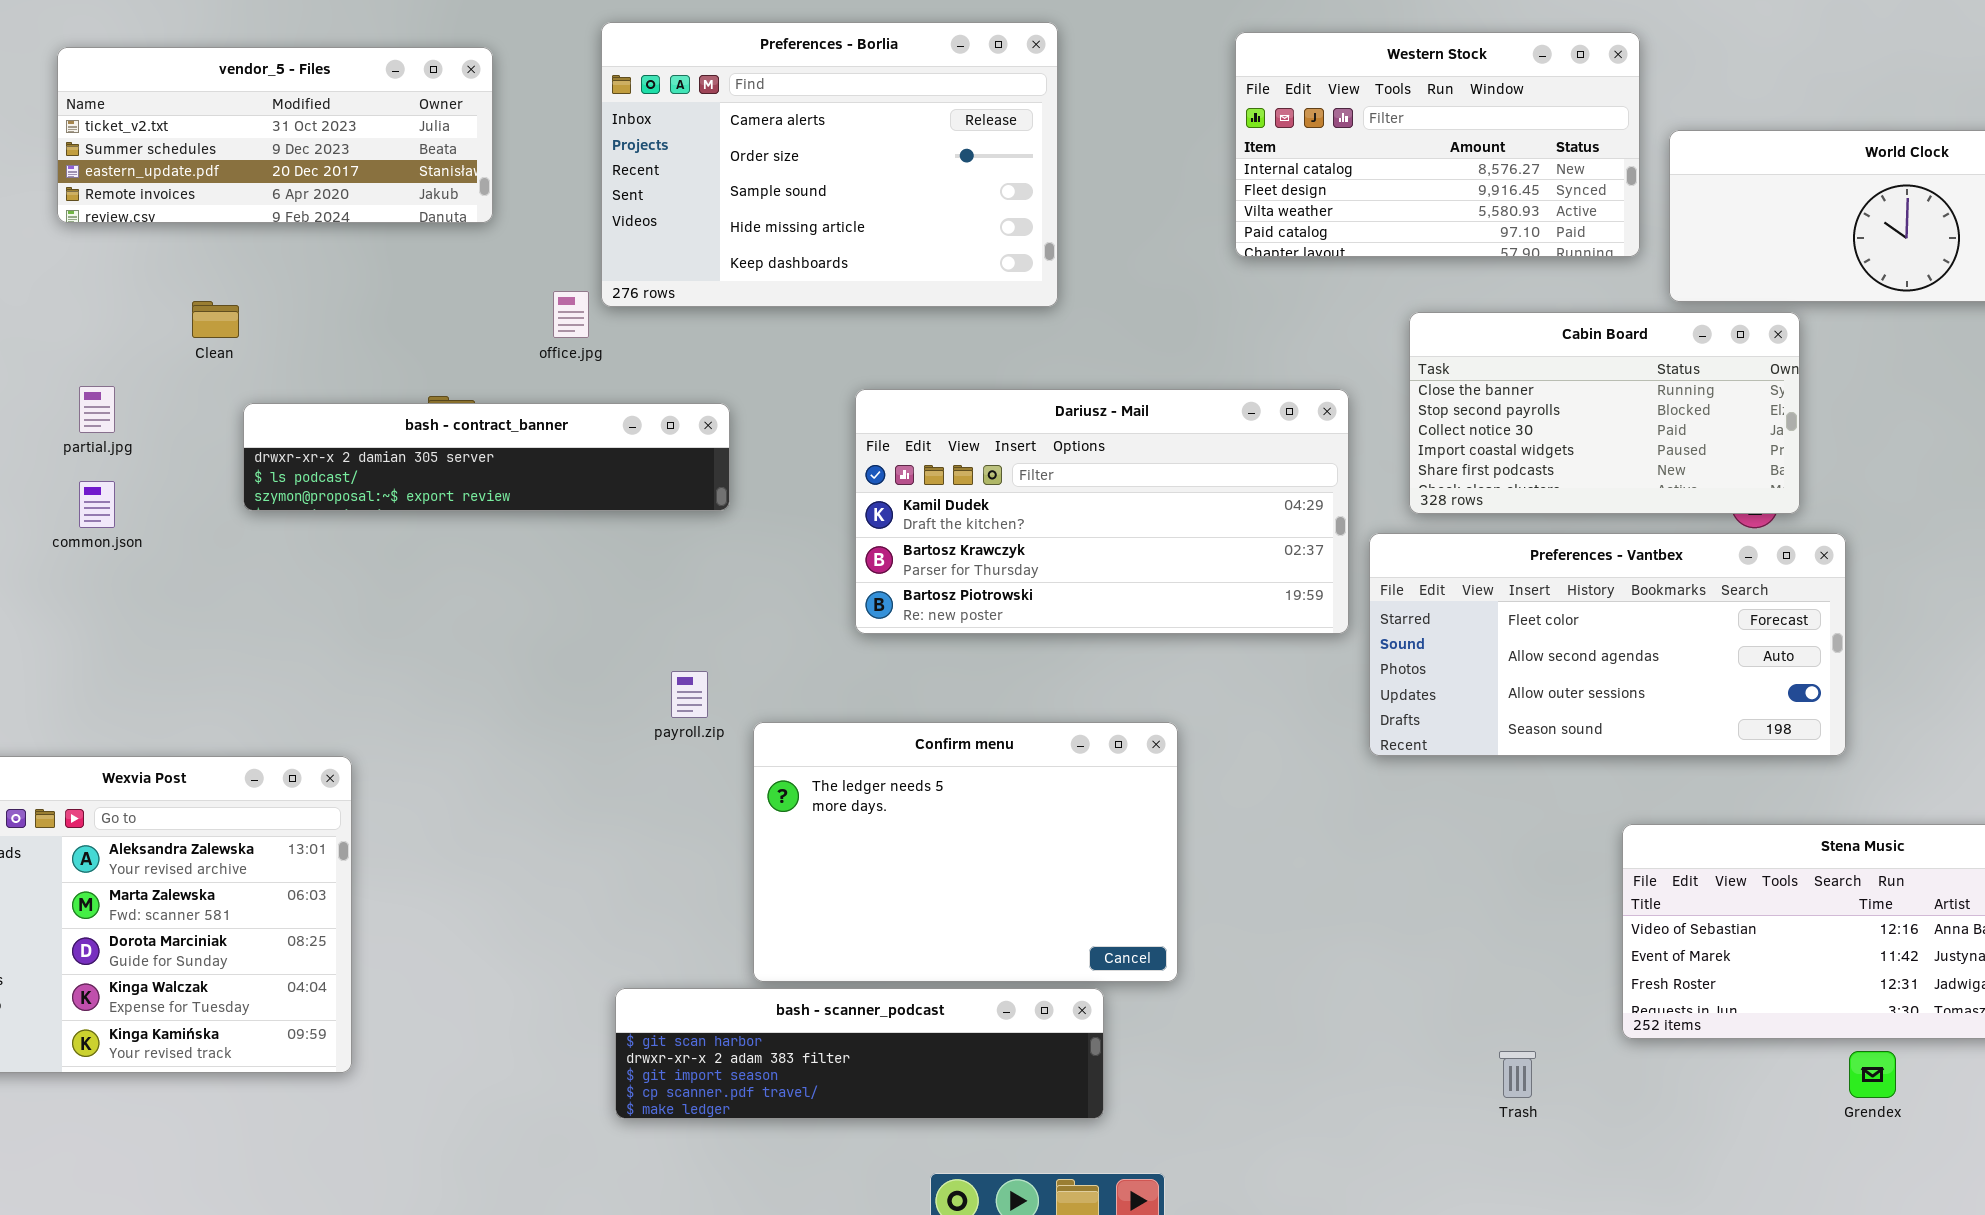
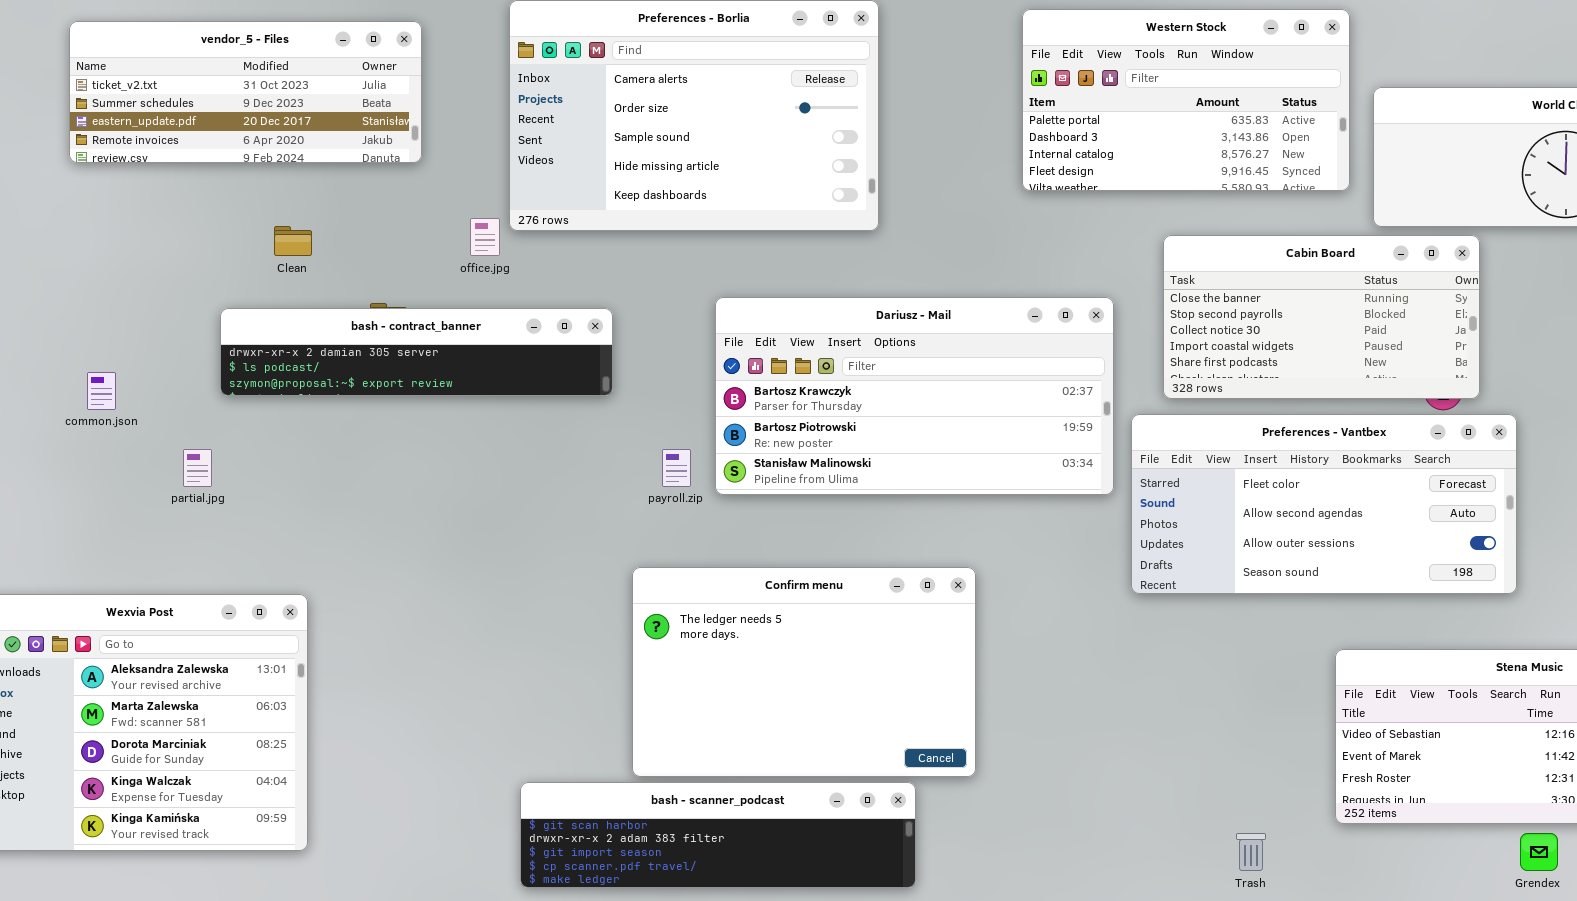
Western Stock: [1235,32,1640,257] -> [1022,9,1350,191], scrolled up 2 rows
Clean: [192,301,239,338] -> [274,226,312,256], moved
partial.jpg: [79,386,115,433] -> [183,449,212,487], moved
Dariusz - Mail: [855,389,1349,634] -> [715,297,1114,495], scrolled down 1 row
payroll.zip: [671,671,708,718] -> [662,449,691,487], moved

